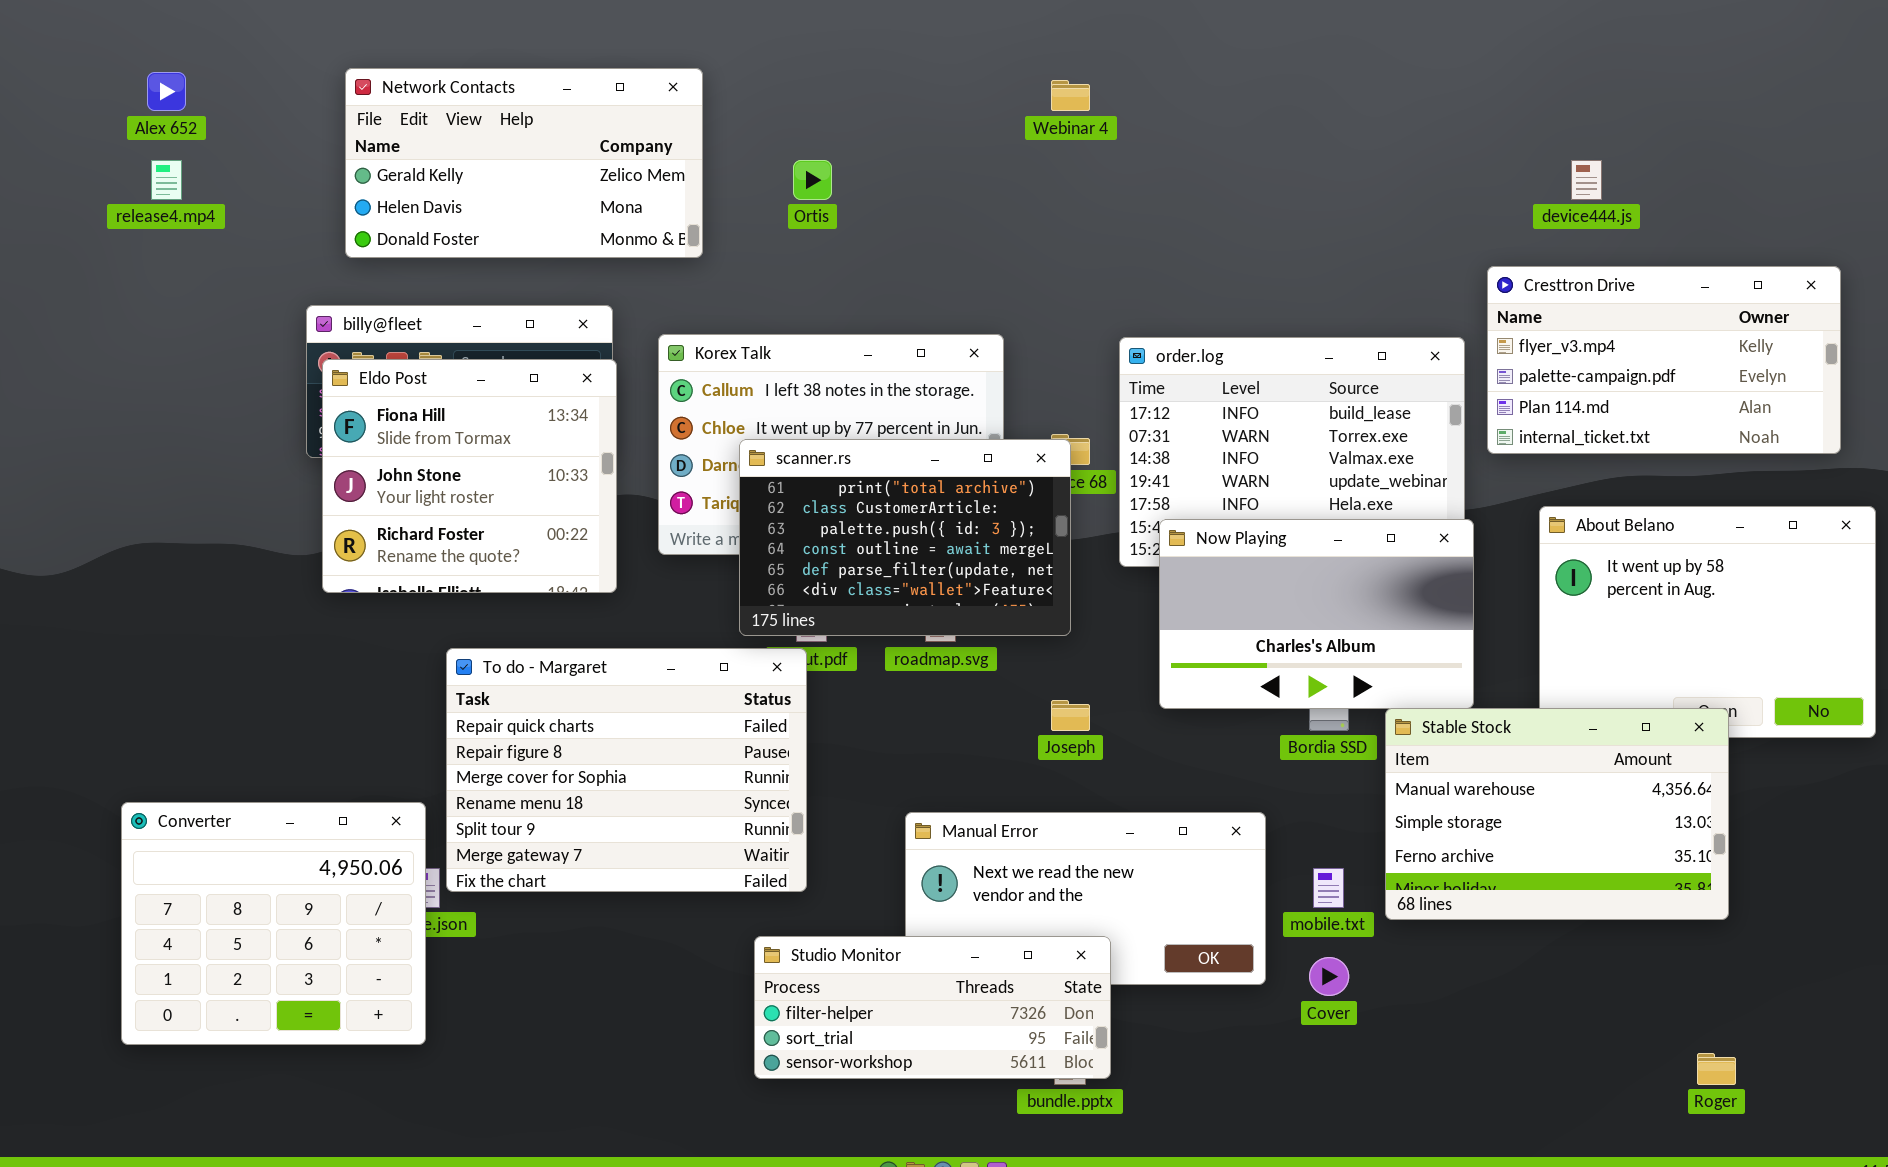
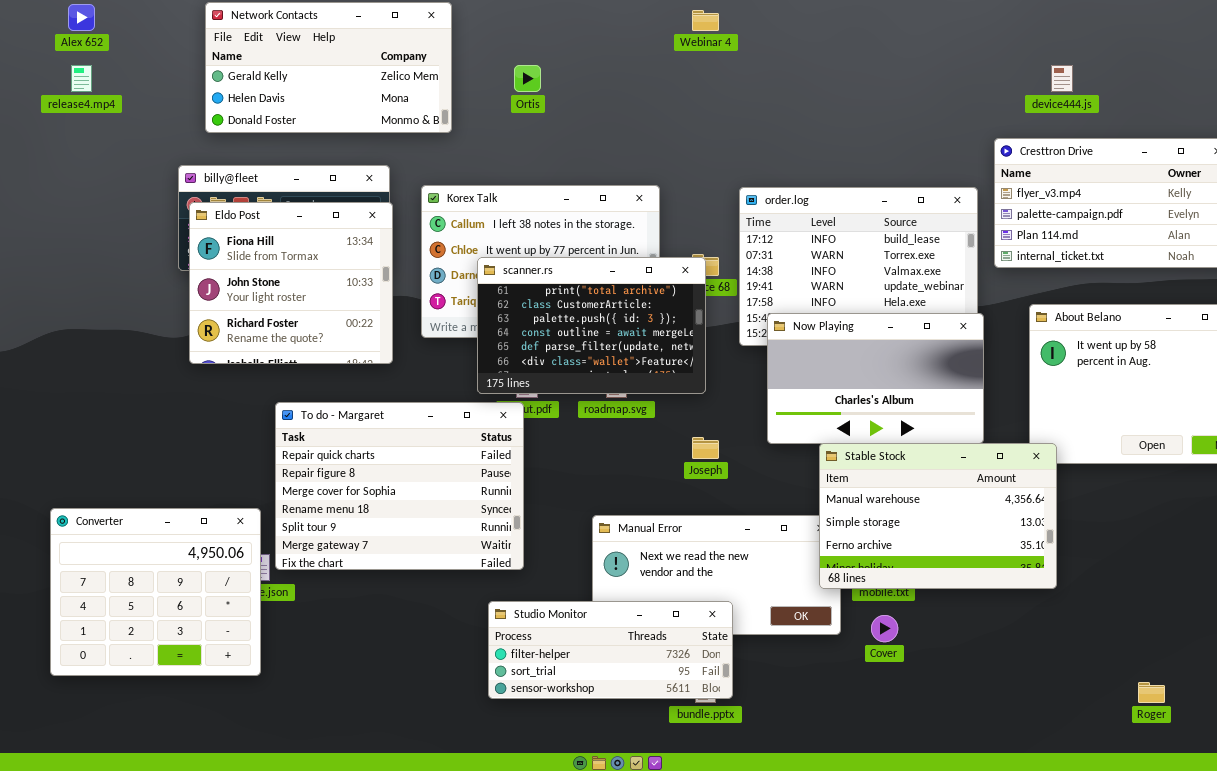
Stable Stock: [1385,708,1729,920] -> [819,443,1057,589], moved

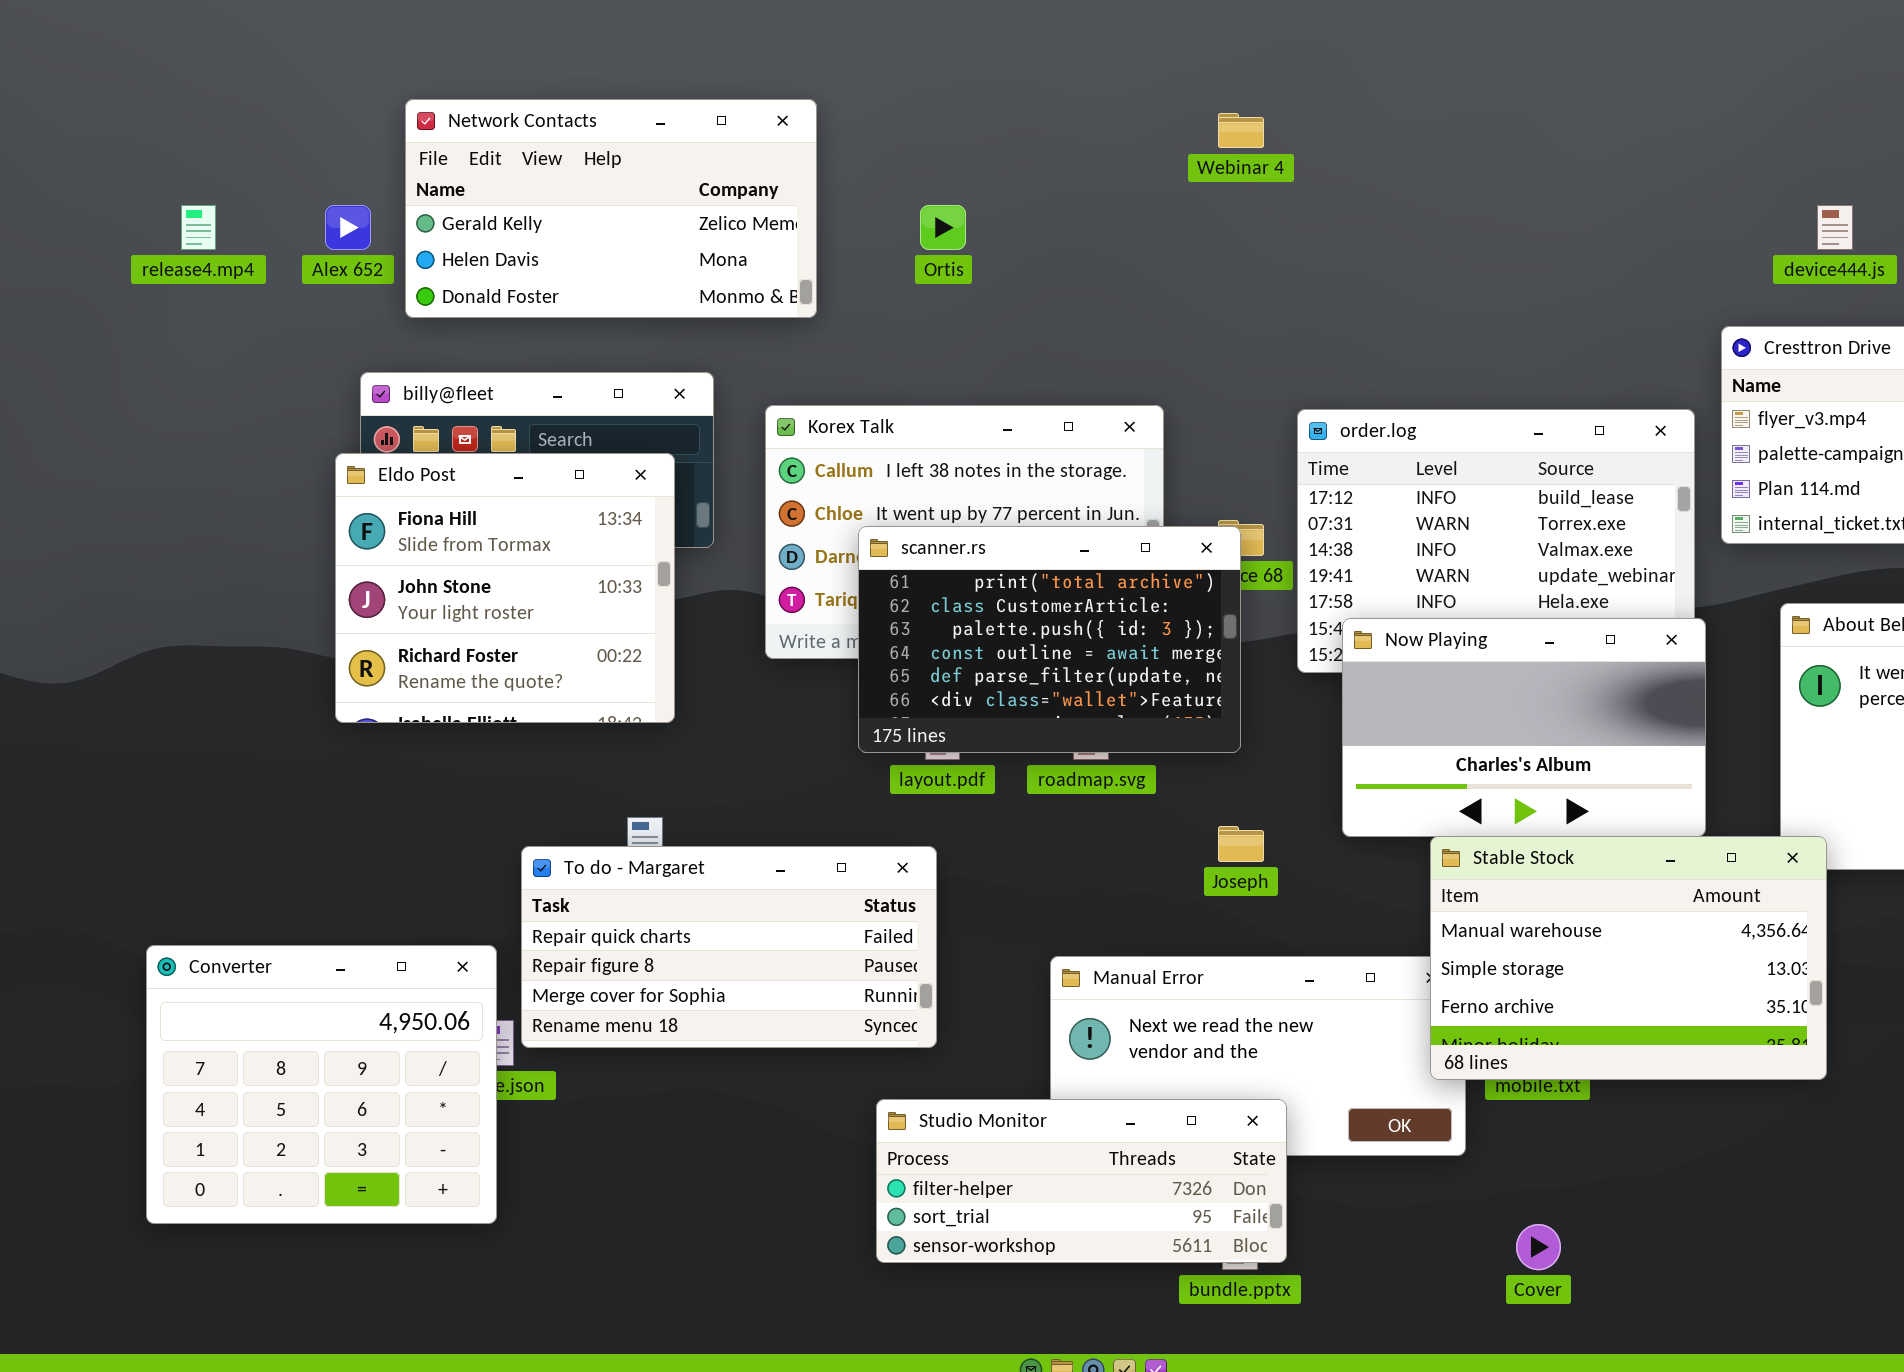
Alex 652: [68,4,95,31] -> [325,205,371,250], moved
Eldo Post: [189,202,393,364] -> [335,453,675,723], moved
To do - Margaret: [275,402,524,570] -> [521,846,937,1048], resized
Cover: [871,615,898,642] -> [1516,1224,1561,1270], moved

